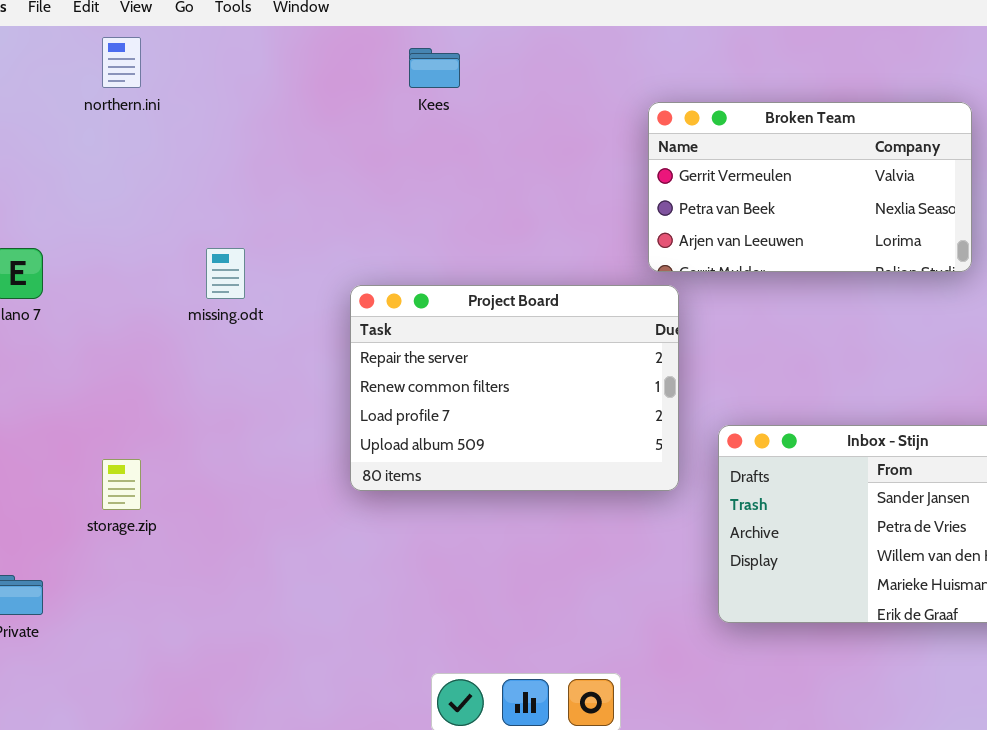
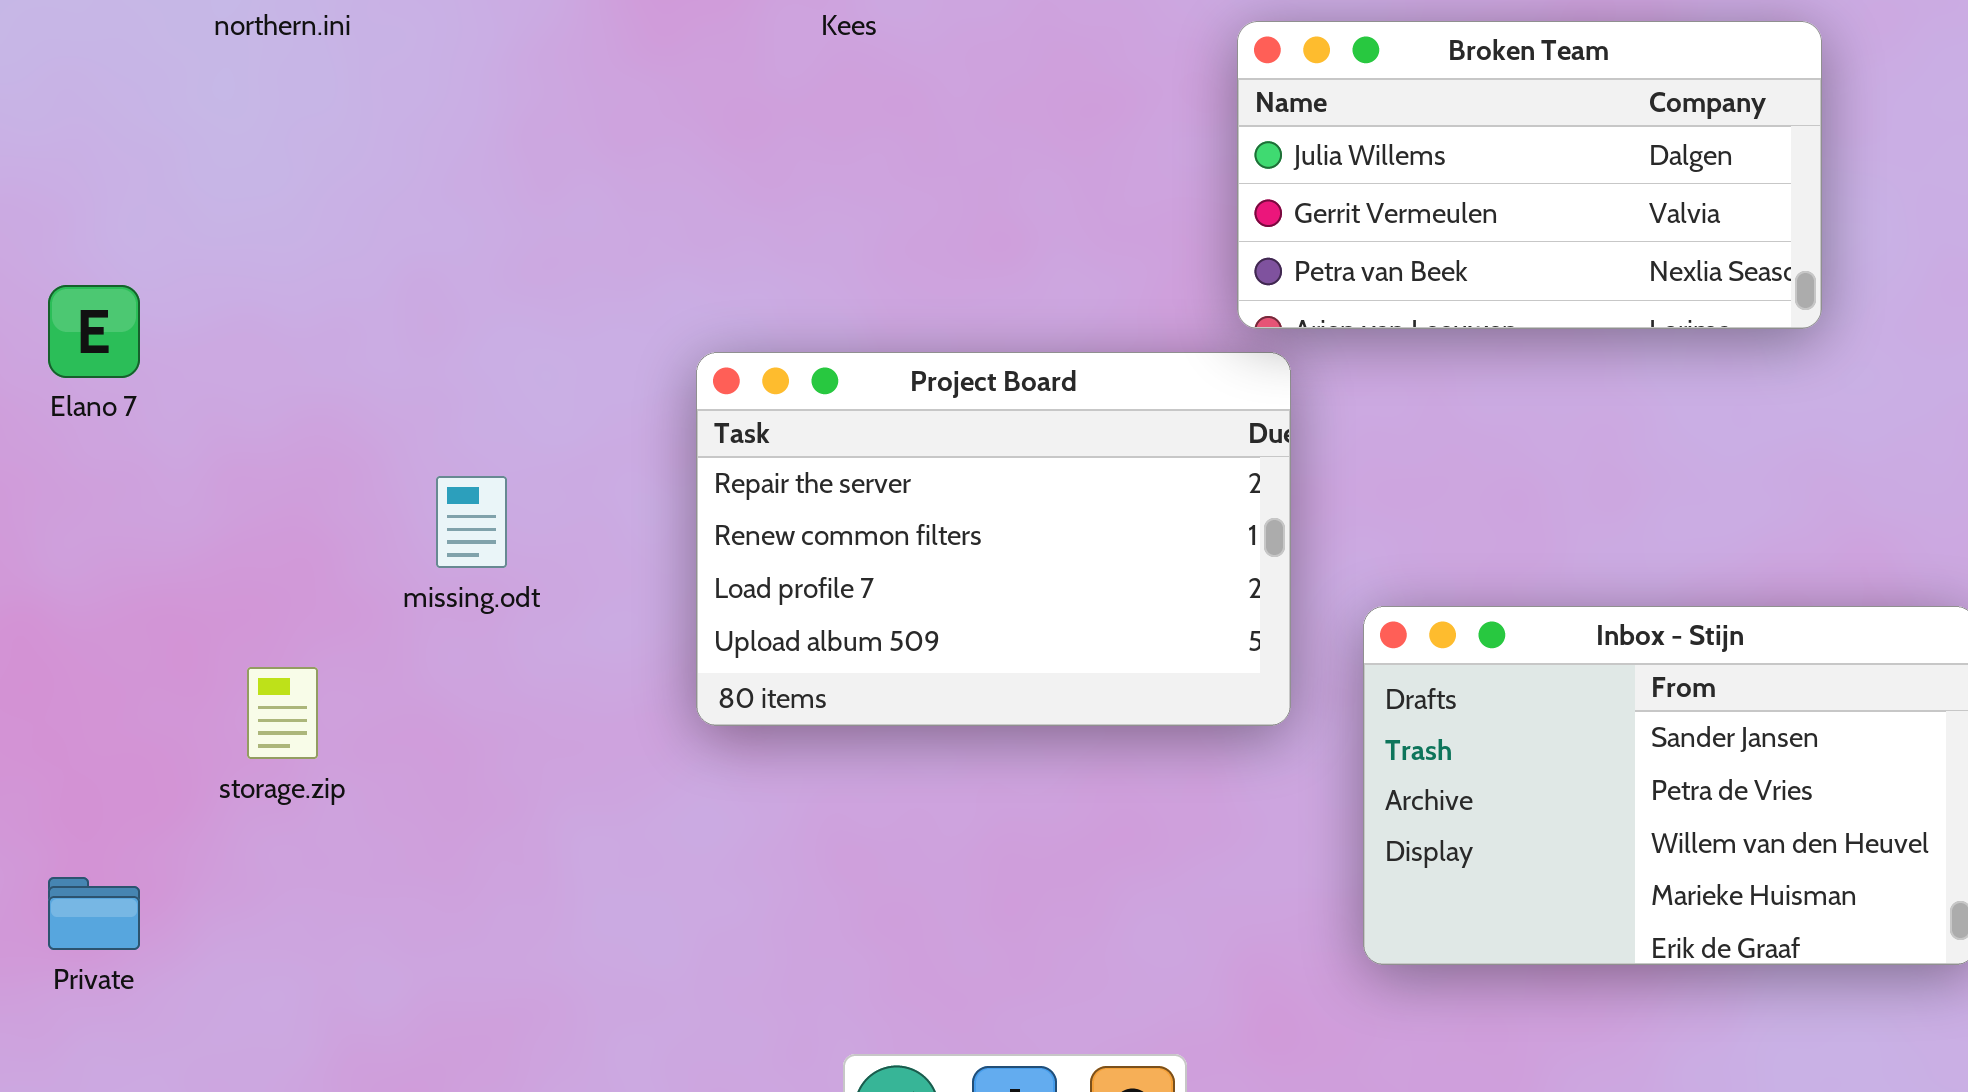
Broken Team: [648,102,972,272] -> [1237,21,1822,329], scrolled up 1 row
missing.odt: [206,248,245,299] -> [436,476,507,568], moved

